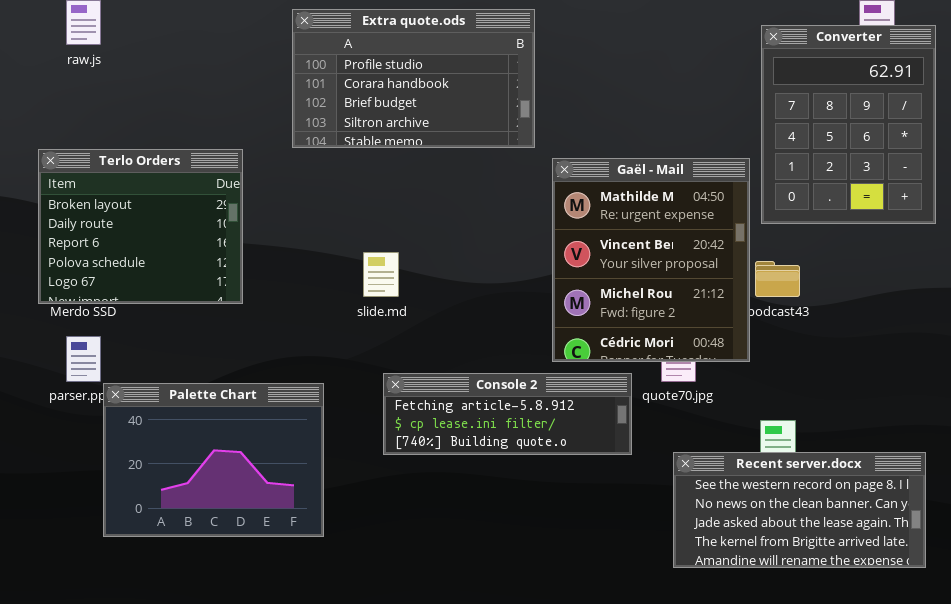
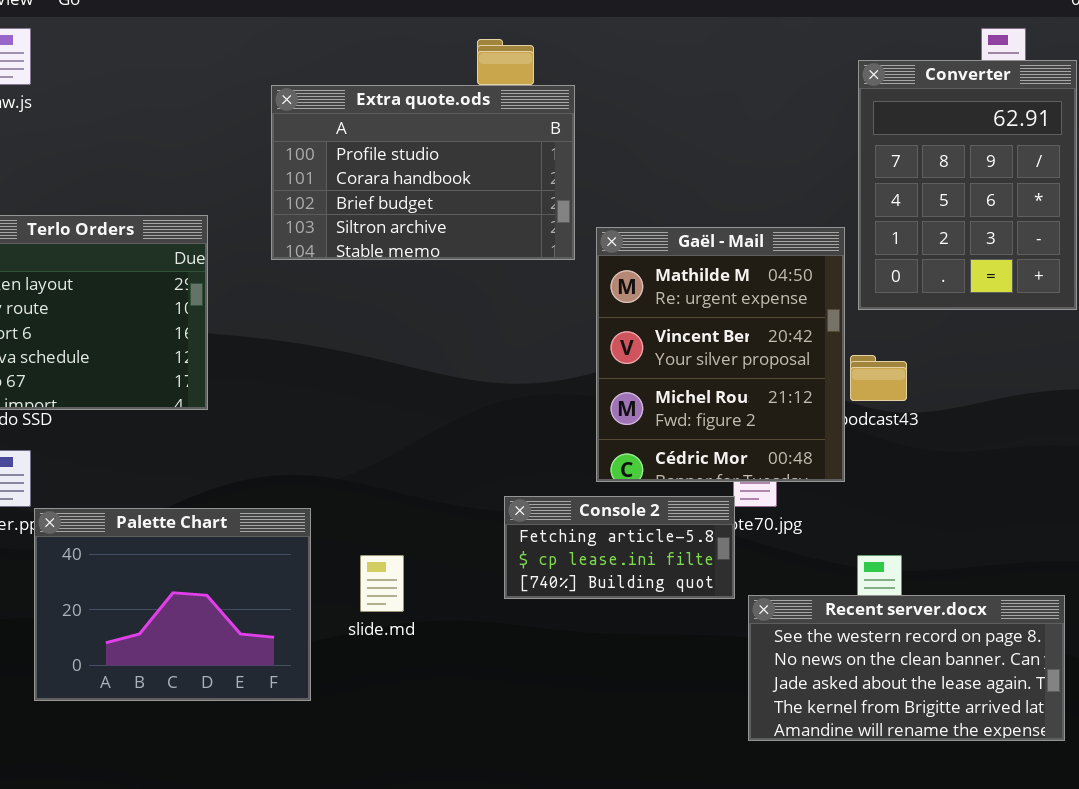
Extra quote.ods: [292,9,535,148] -> [271,85,575,260], moved
slide.md: [363,252,399,297] -> [360,555,404,612], moved
Console 2: [383,373,632,455] -> [504,496,735,599], moved, resized

